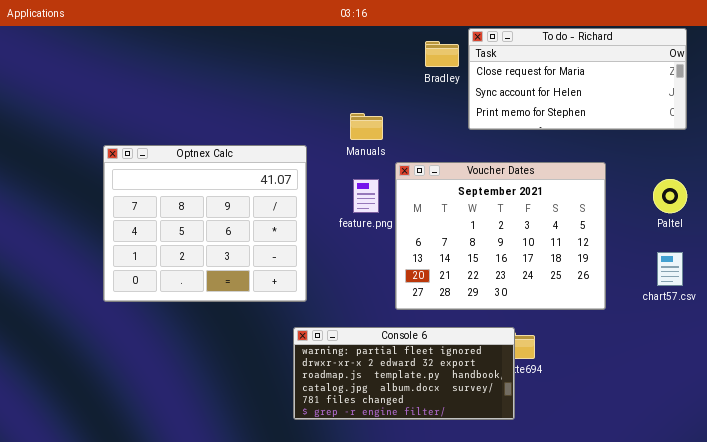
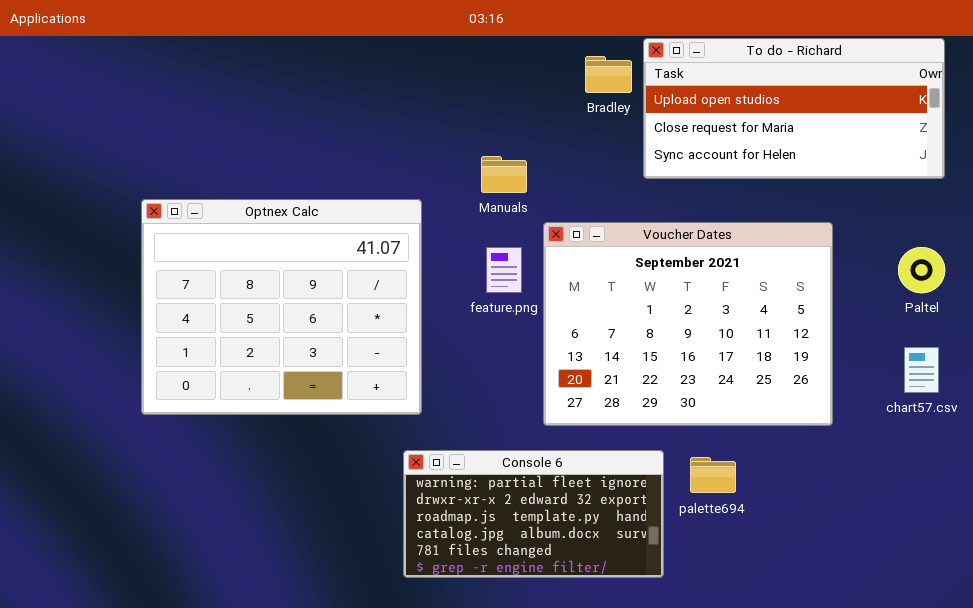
To do - Richard: [468,28,687,130] -> [643,38,945,179], scrolled up 1 row
Console 6: [293,327,515,420] -> [403,450,664,578], resized

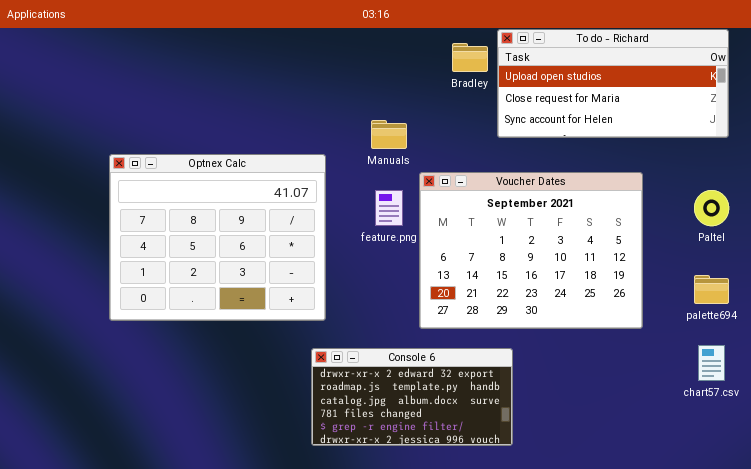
chart57.csv: [904,347,939,393] -> [698,345,725,381], moved
Console 6: [403,450,664,578] -> [311,348,513,446], scrolled down 1 row
palette694: [690,457,736,493] -> [694,275,729,304], moved

